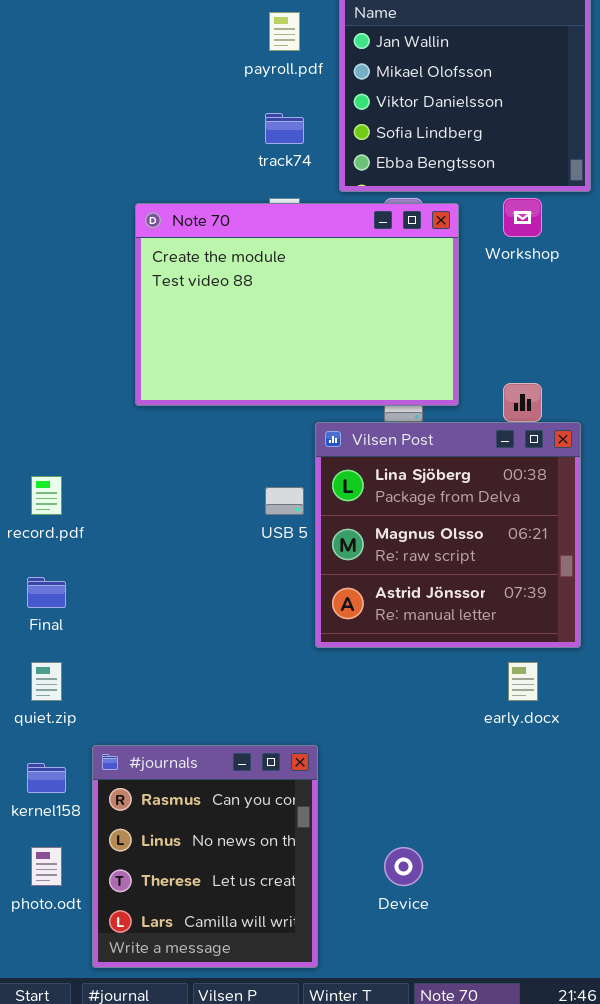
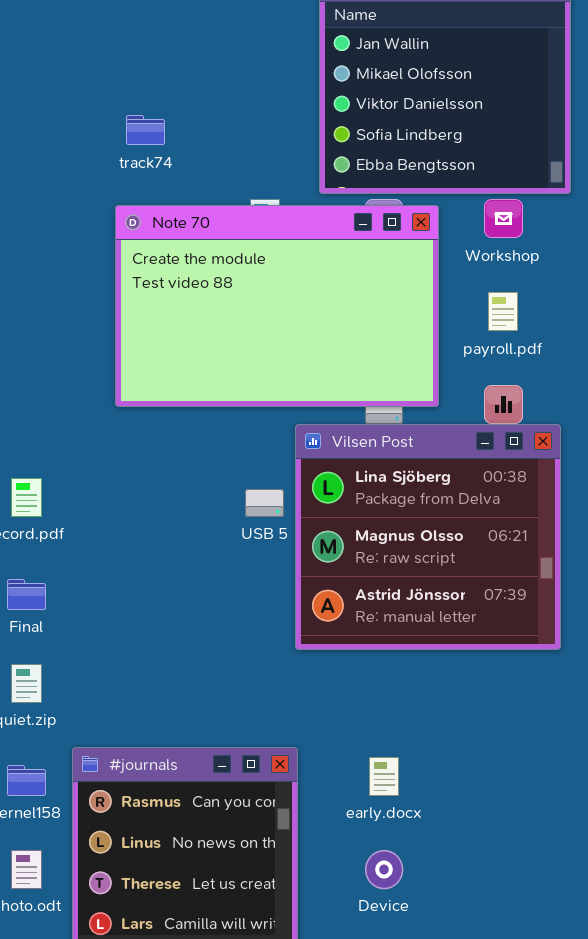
payroll.pdf: [269,12,300,51] -> [488,292,518,331], moved
track74: [265,113,304,144] -> [126,115,165,145], moved
early.docx: [508,662,538,701] -> [369,757,399,796], moved

